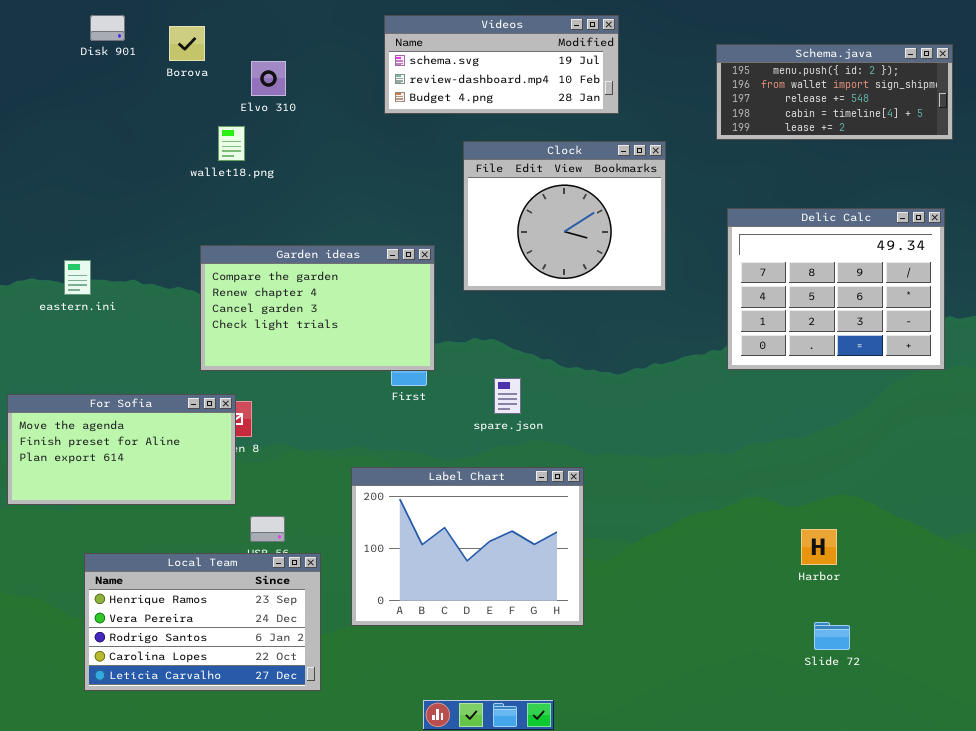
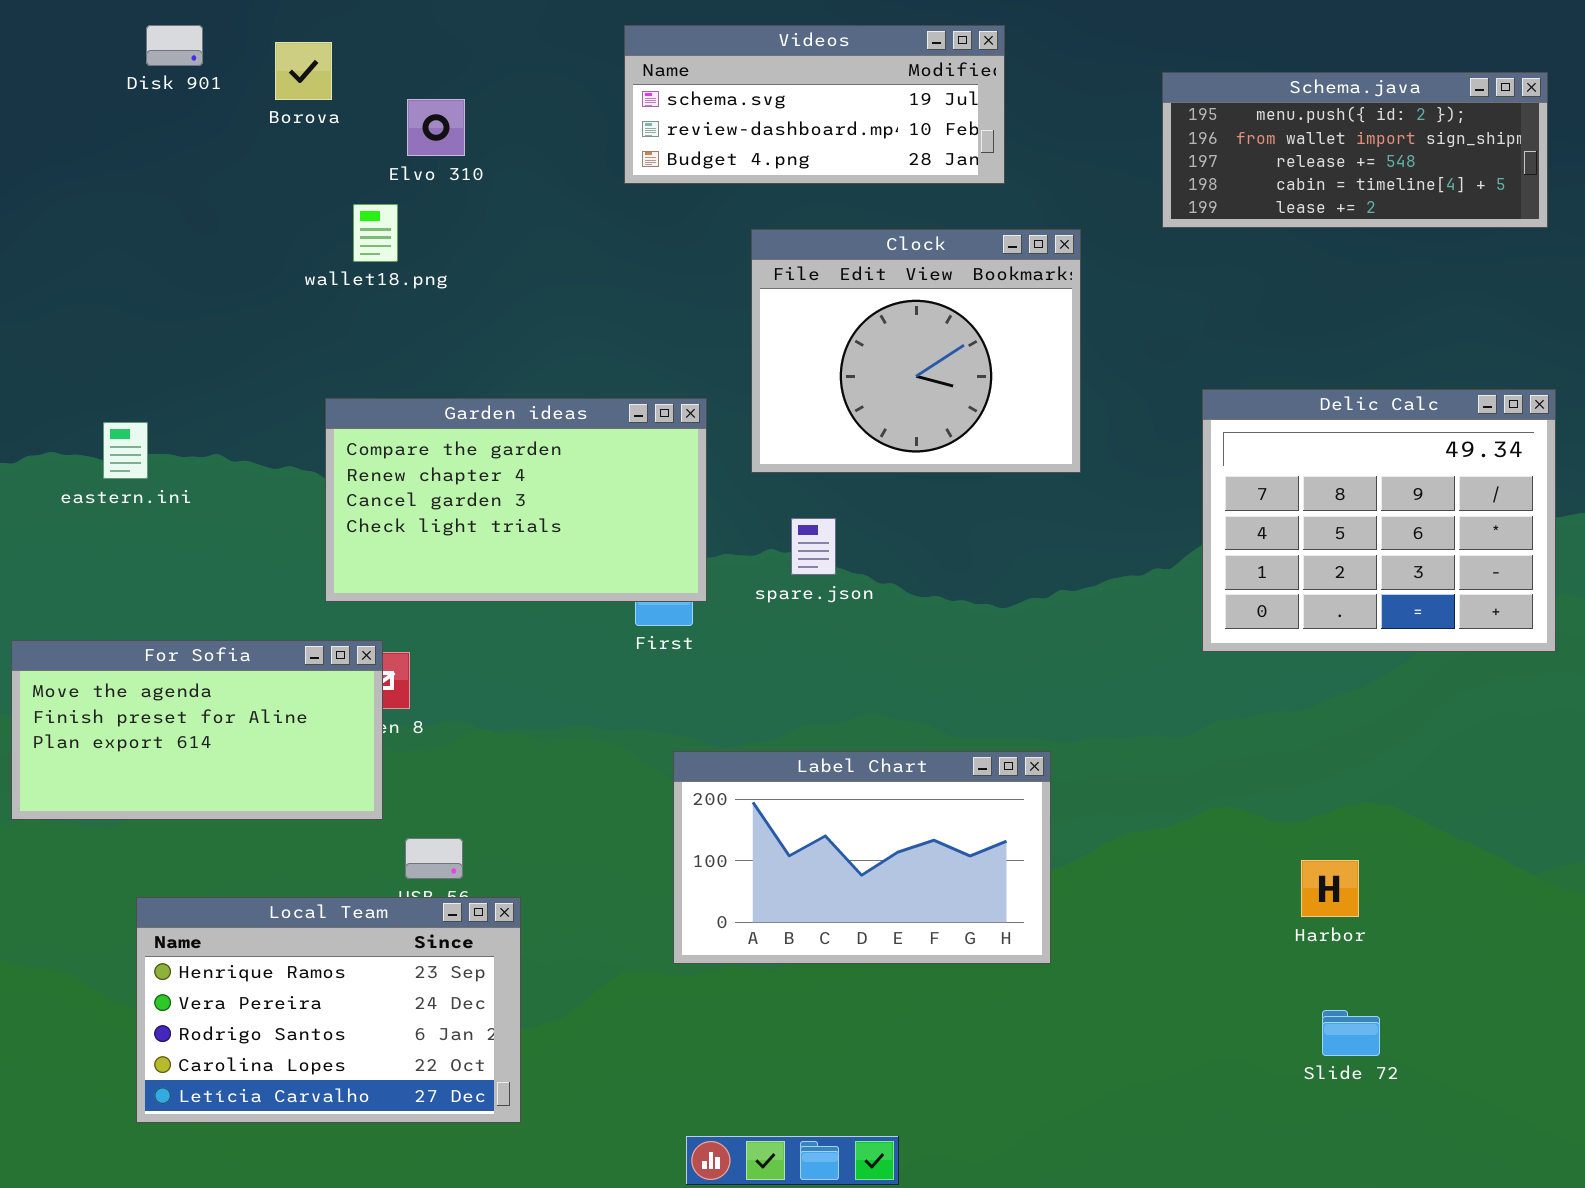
Delic Calc: [727,208,945,370] -> [1202,389,1556,652], moved
spare.json: [494,378,521,414] -> [791,518,836,575], moved
Label Chart: [351,467,584,626] -> [673,751,1051,964], moved, resized

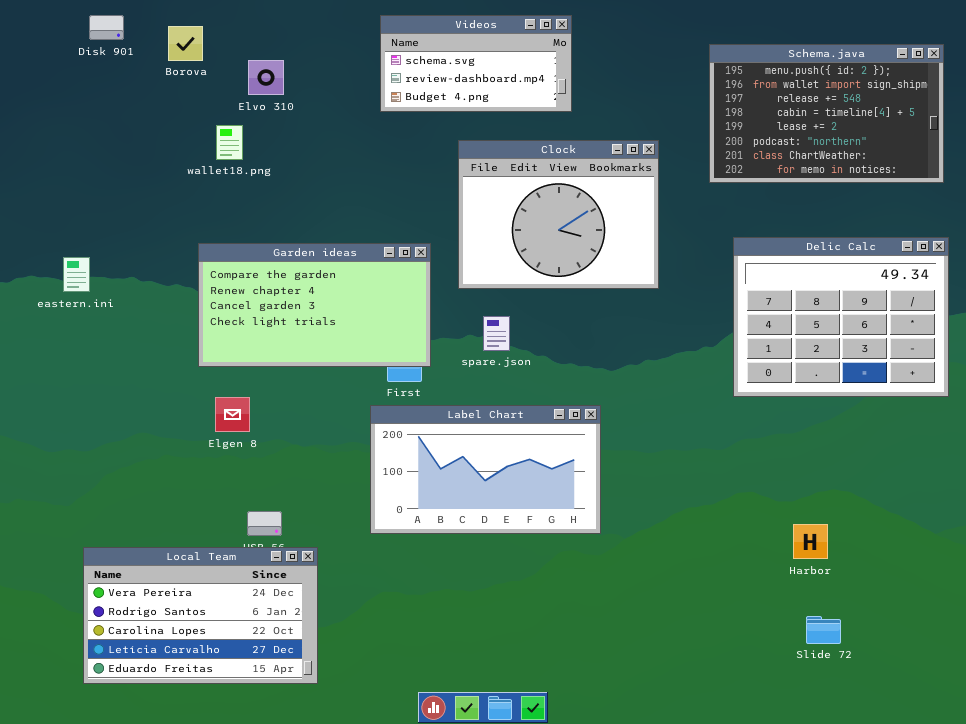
Videos: [624,25,1005,184] -> [380,15,572,112], resized
Schema.java: [1162,72,1548,228] -> [709,44,944,183], resized
For Sofia: [11,640,383,820] -> none, closed
Label Chart: [673,751,1051,964] -> [370,405,601,534], moved
Local Team: [136,897,521,1123] -> [83,547,318,684], scrolled down 1 row

